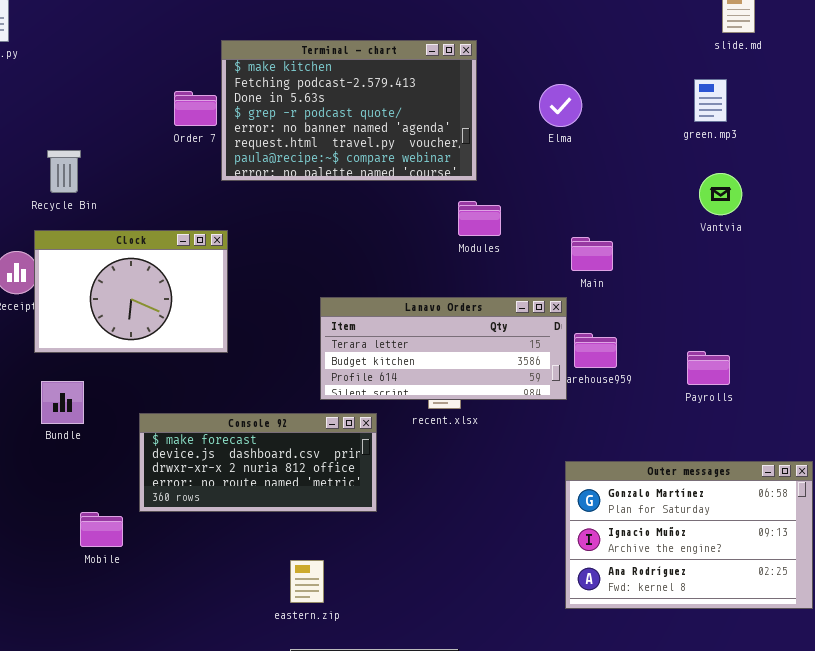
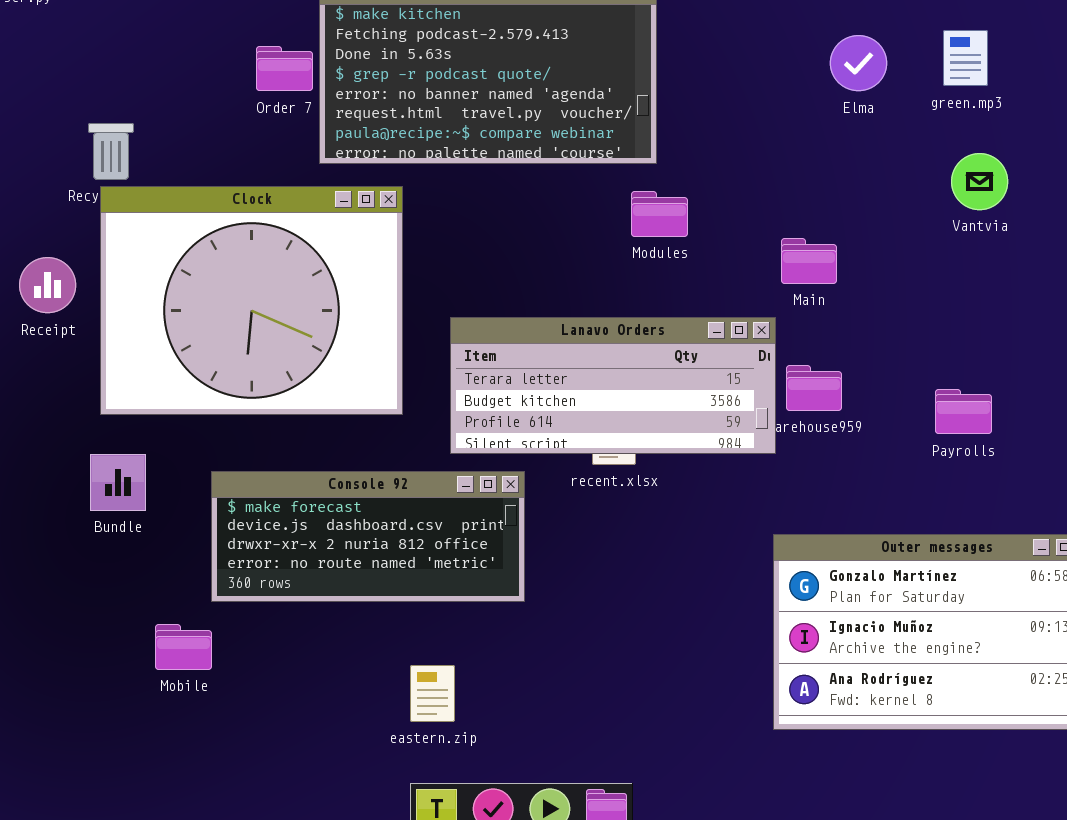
Elma: [539,84,582,127] -> [830,35,887,91], moved
Clock: [34,230,228,353] -> [100,186,403,415], moved, resized
Bundle: [41,381,84,424] -> [90,454,146,511], moved
Mobile: [80,512,123,547] -> [155,624,212,670], moved

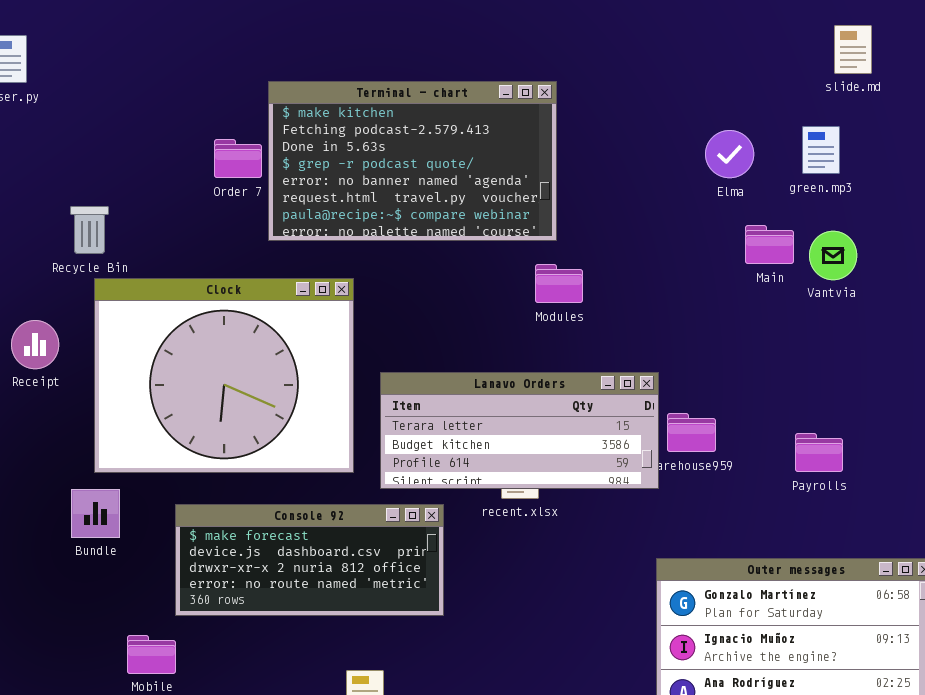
Clock: [100,186,403,415] -> [94,278,354,473], moved
Main: [781,238,837,284] -> [745,225,794,264], moved

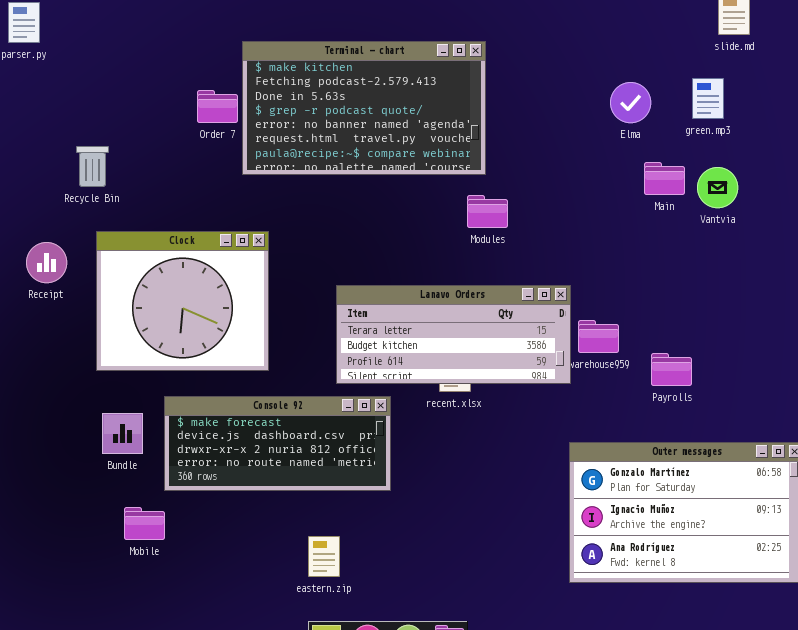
Clock: [94,278,354,473] -> [96,231,269,371], resized
Payrolls: [795,433,843,472] -> [651,353,692,386], moved
Bundle: [71,489,120,538] -> [102,413,143,454], moved

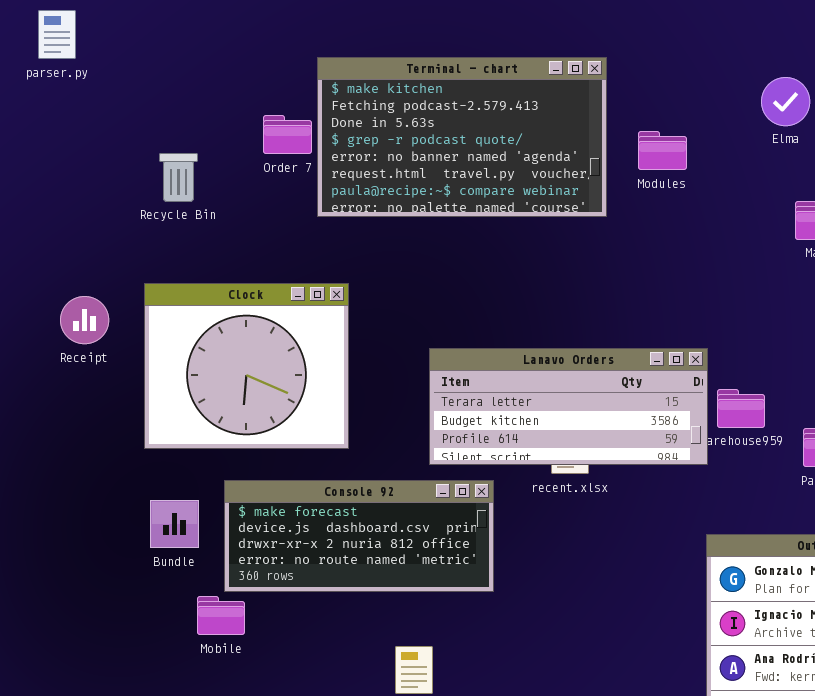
Elma: [610,82,651,123] -> [761,77,810,126], moved
Recycle Bin: [76,146,109,187] -> [159,153,198,202], moved
Modules: [467,195,508,228] -> [638,131,687,170], moved
Mobile: [124,507,165,540] -> [197,596,245,635], moved

